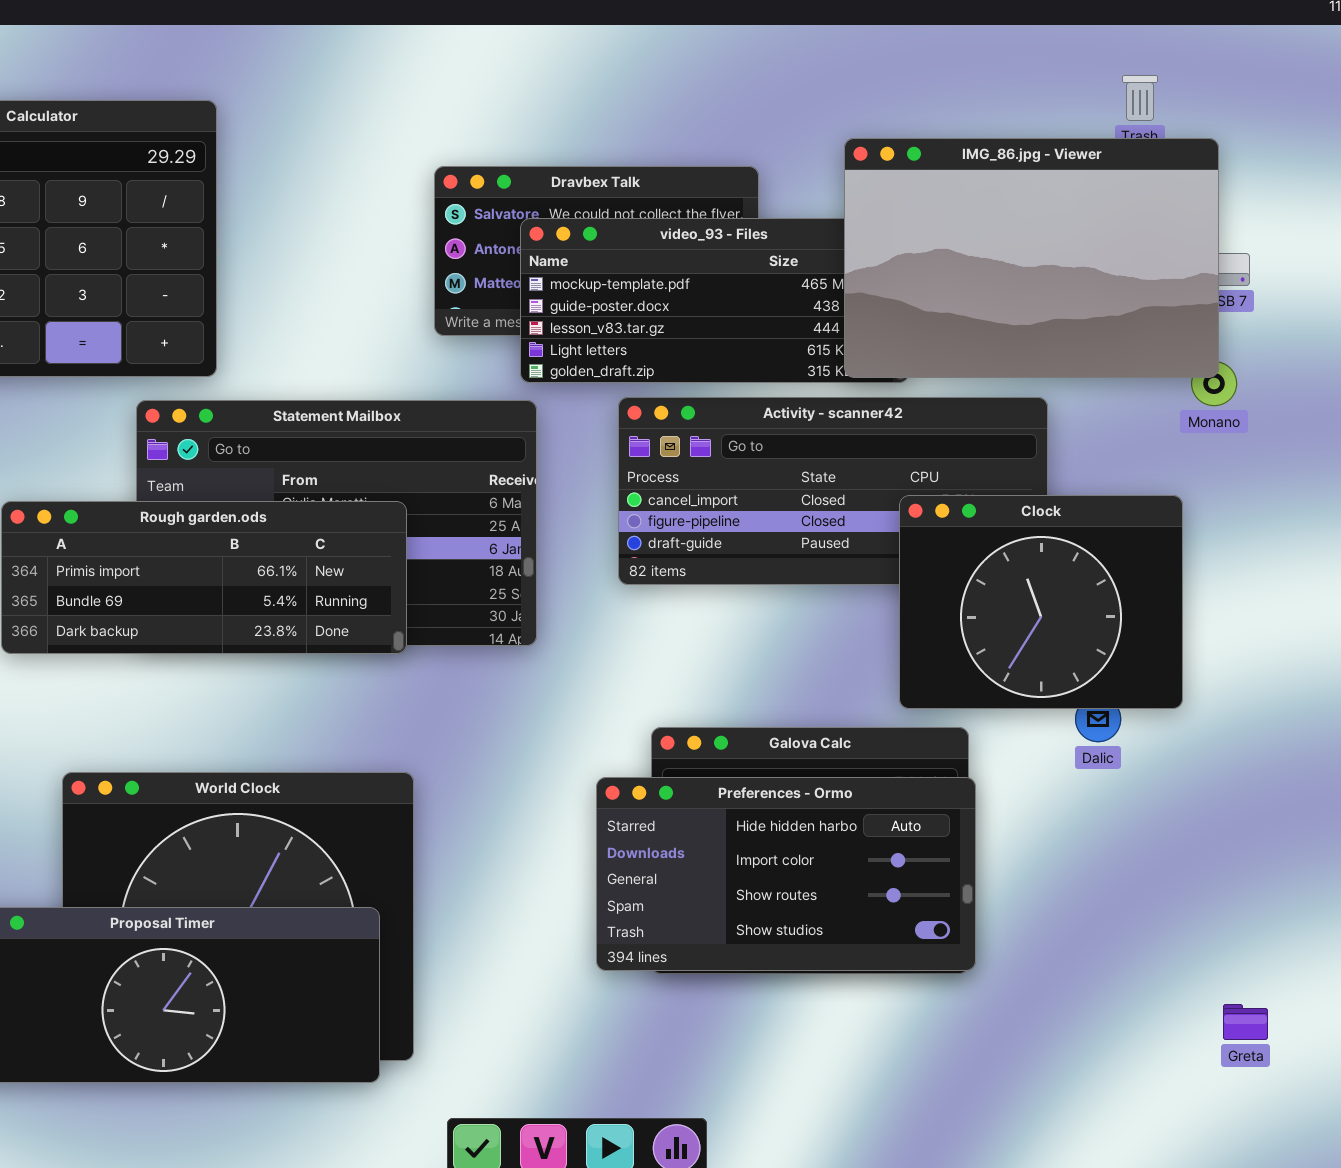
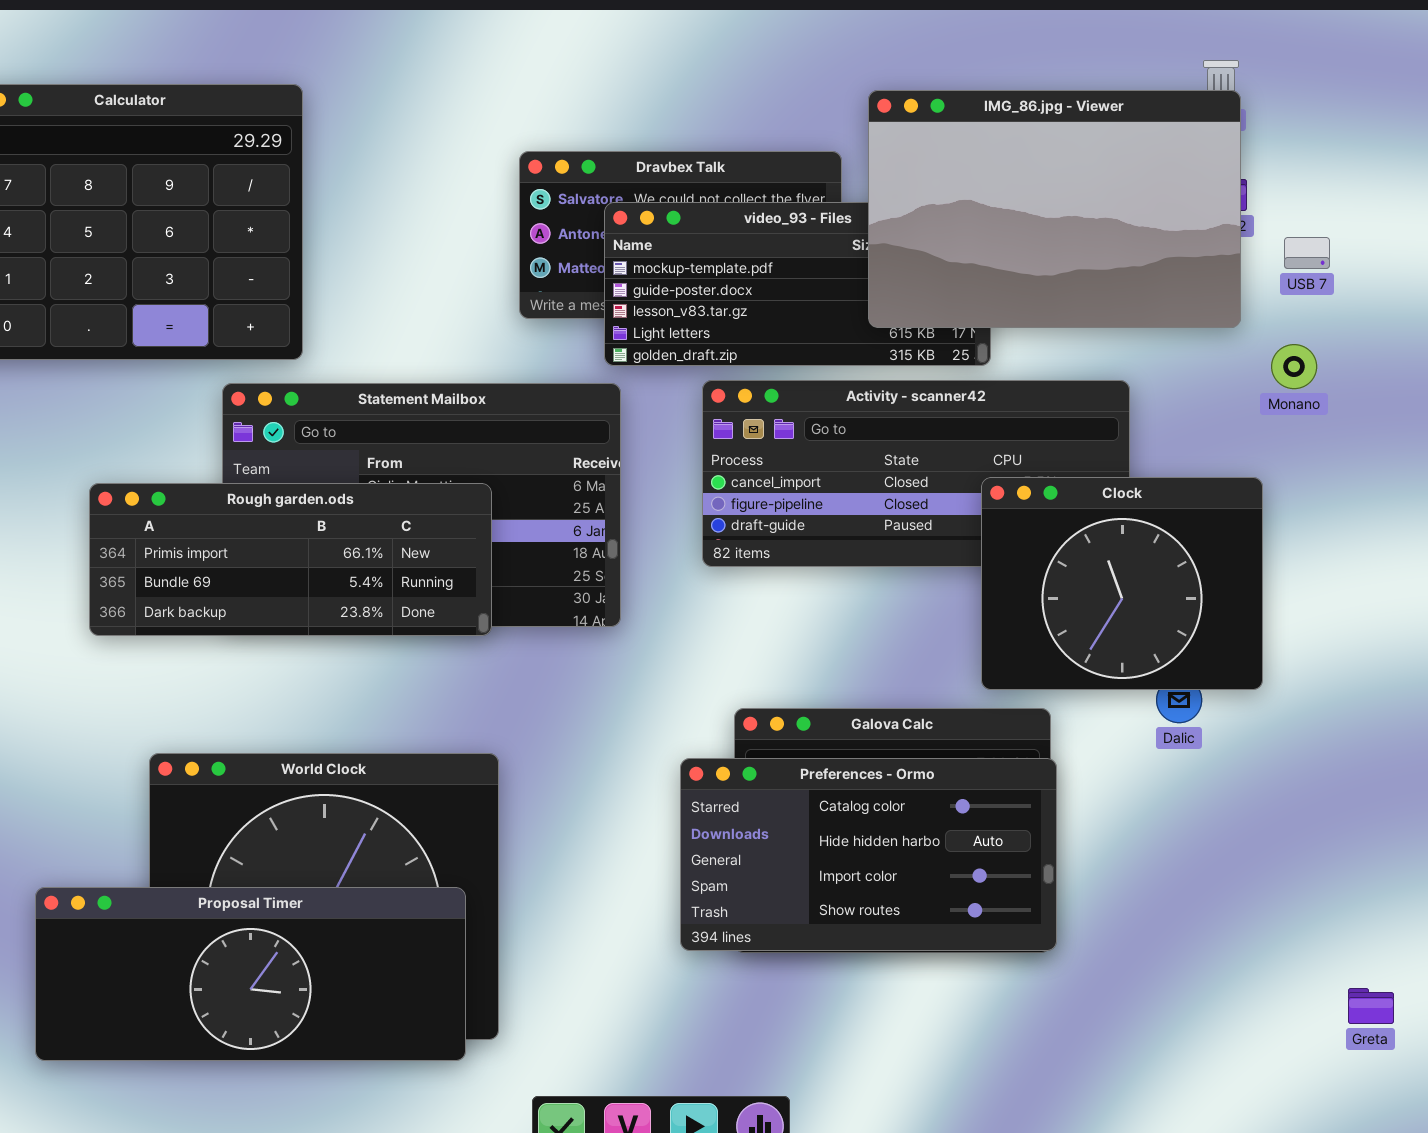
IMG_86.jpg - Viewer: [844,138,1219,378] -> [868,90,1241,328], moved
Preferences - Ormo: [596,777,976,971] -> [680,758,1057,951], scrolled up 1 row
Greta: [1223,1004,1268,1040] -> [1348,988,1394,1024], moved

